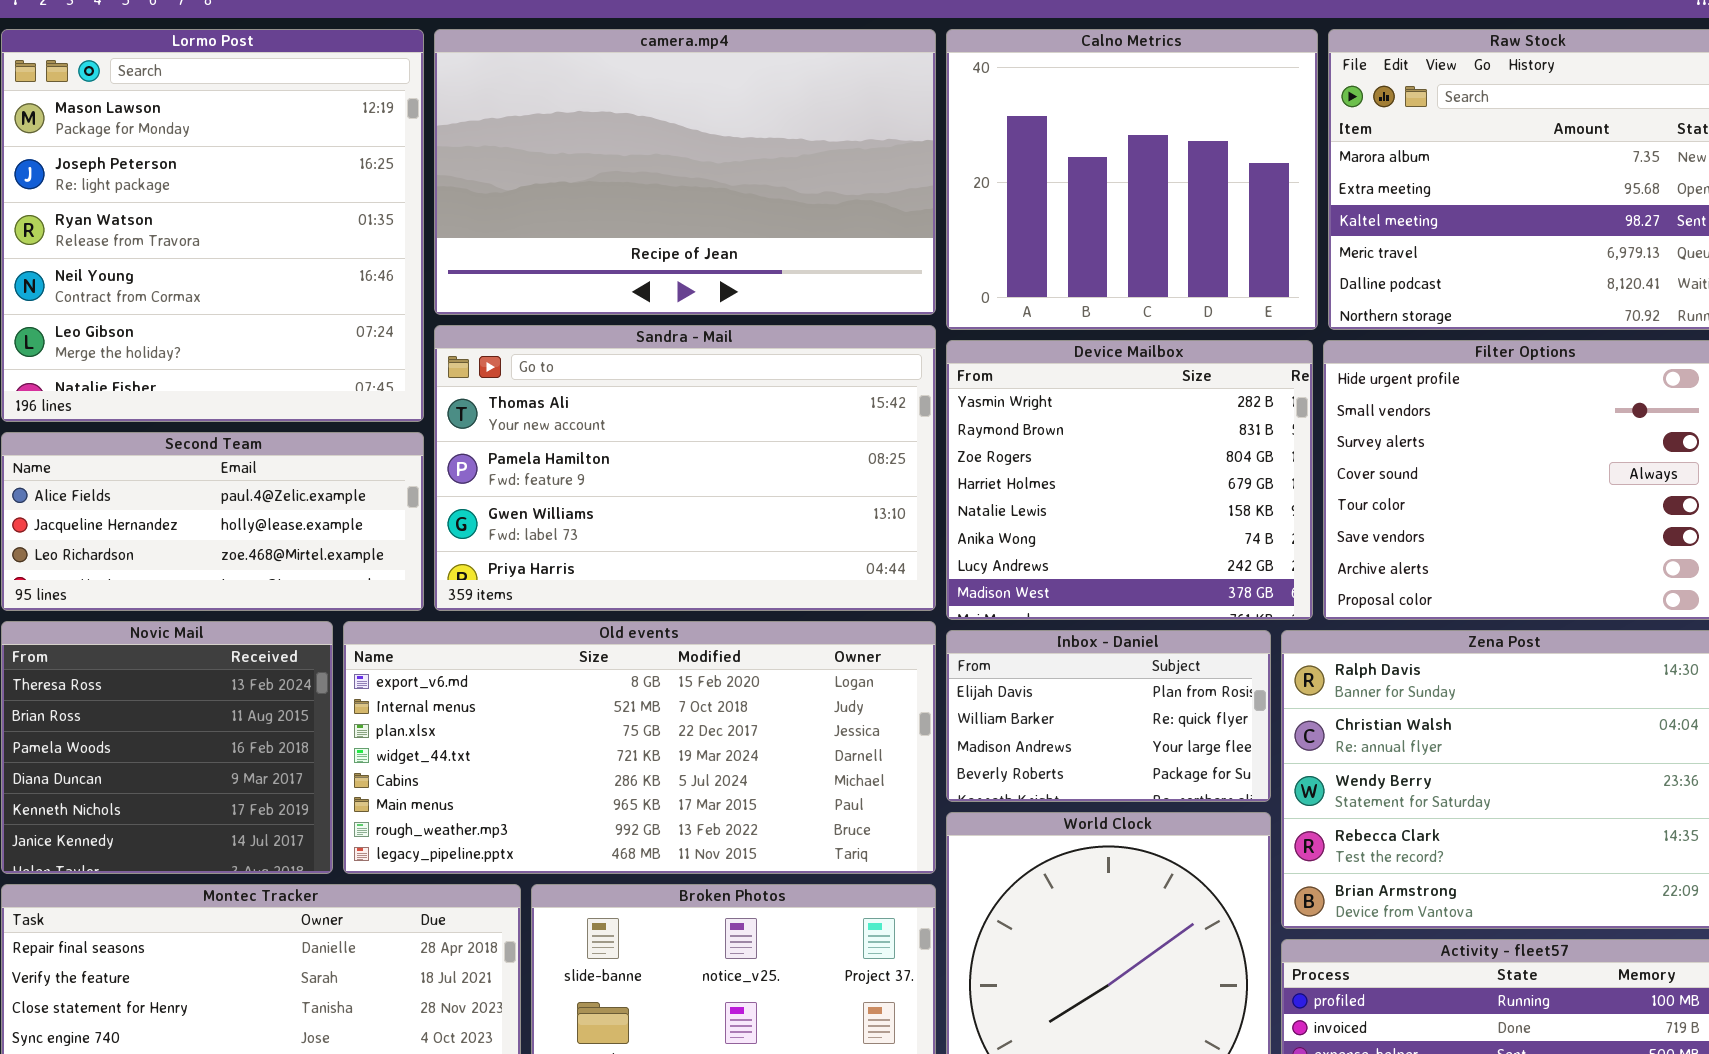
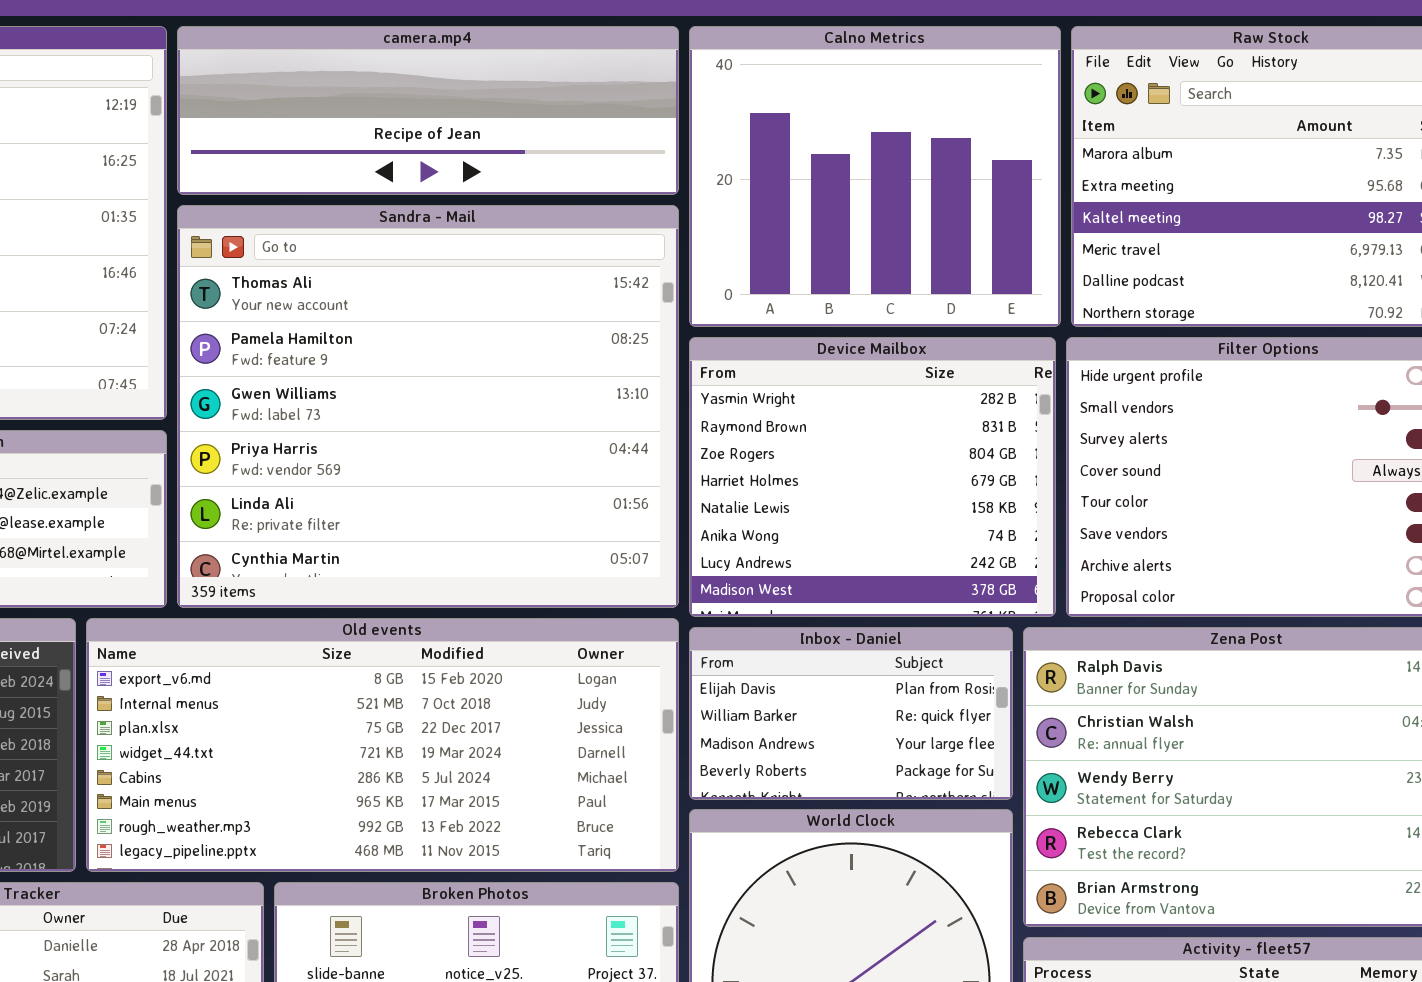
camera.mp4: [434,29,936,315] -> [177,26,679,195], resized
Sandra - Mail: [434,325,936,611] -> [177,205,679,608], resized

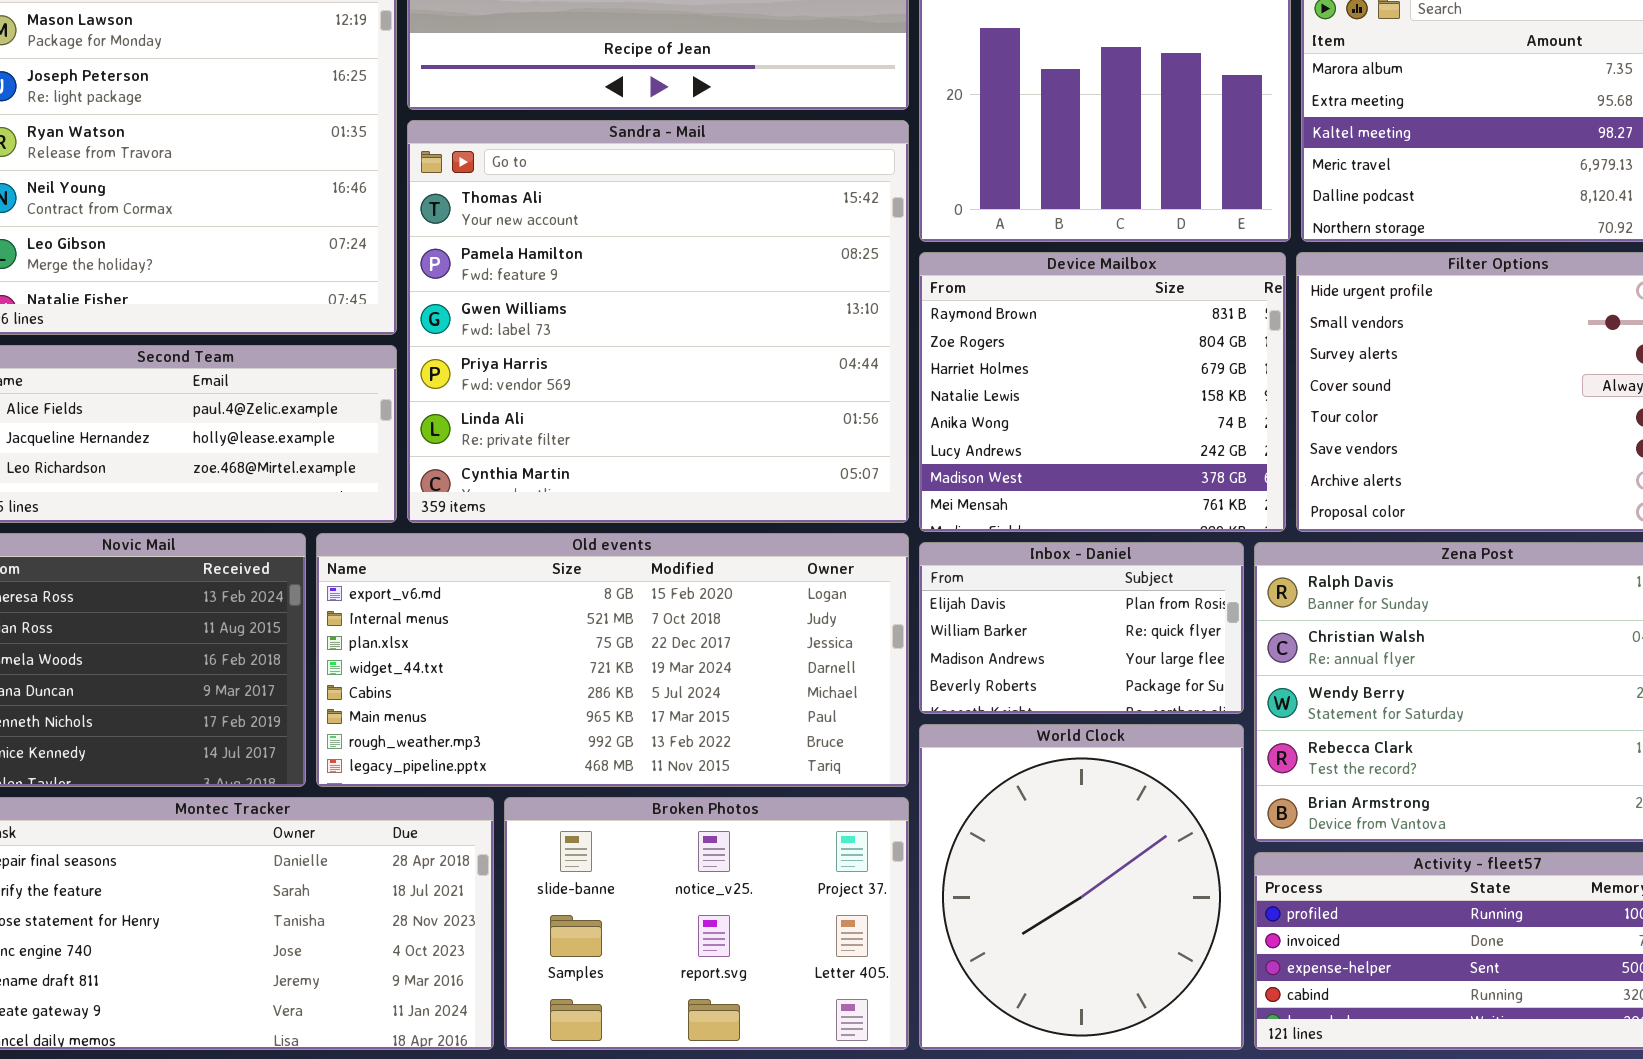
Device Mailbox: [689,337,1056,617] -> [919,252,1286,532], scrolled down 1 row

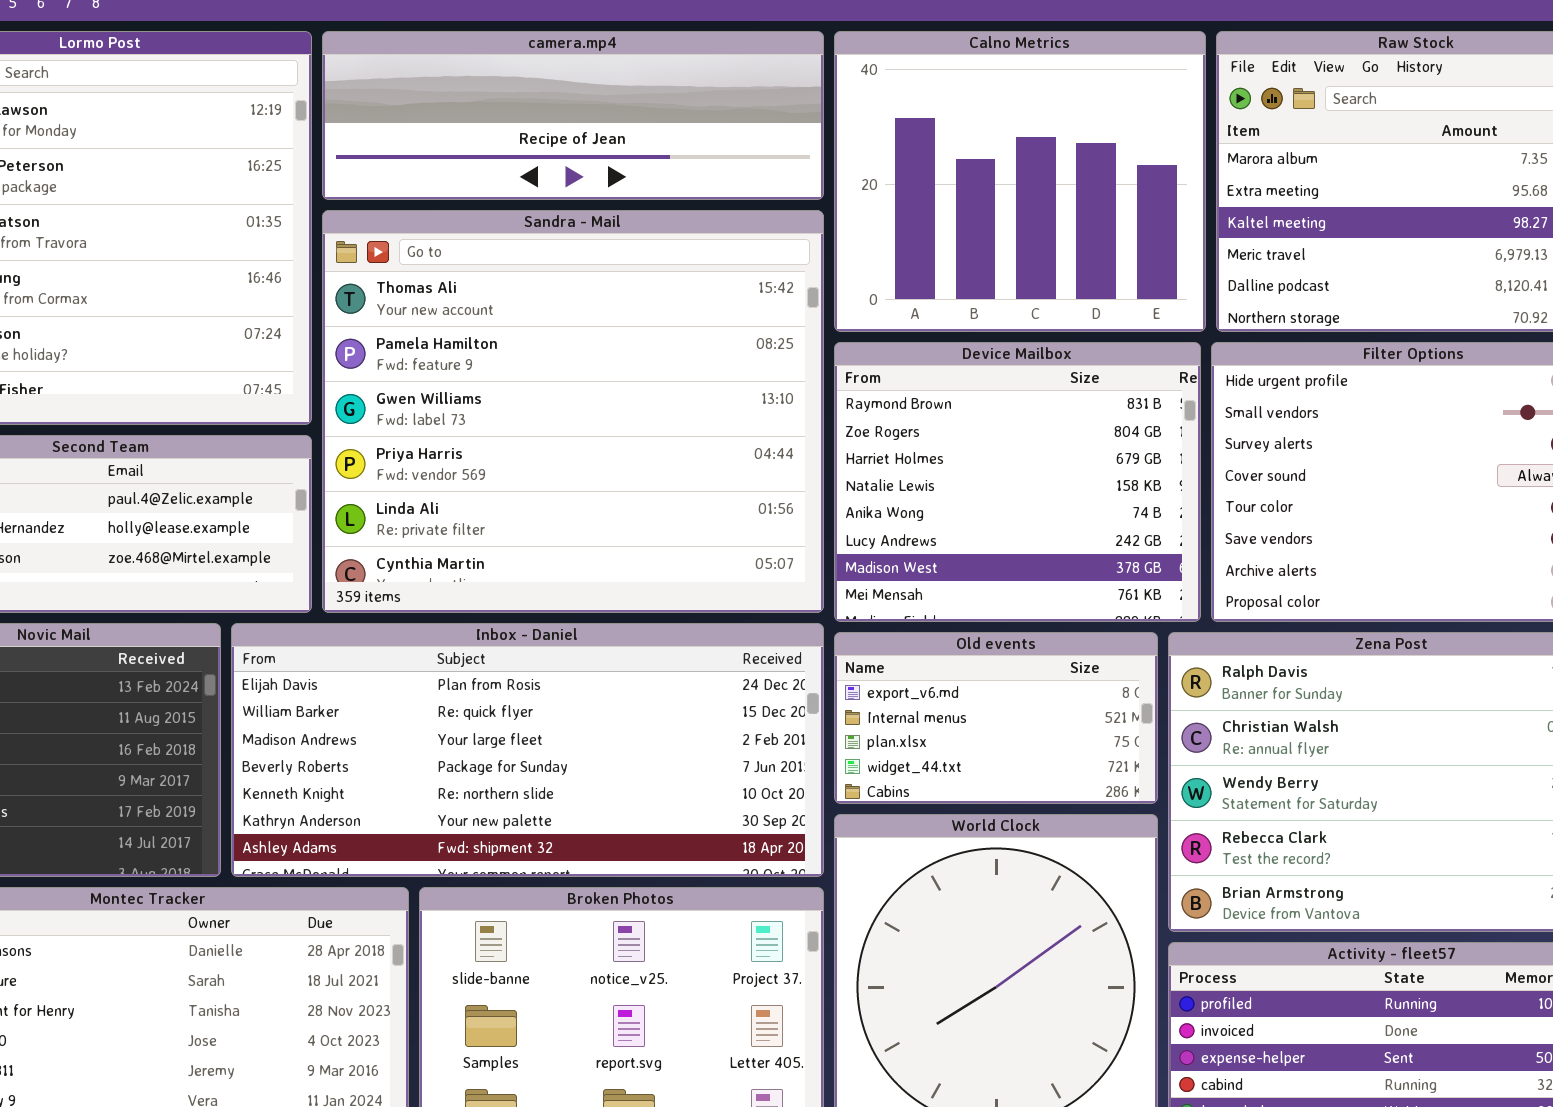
Old events: [316,533,909,787] -> [834,632,1158,804], moved, resized
Inbox - Daniel: [919,542,1244,714] -> [231,623,824,877], moved, resized

